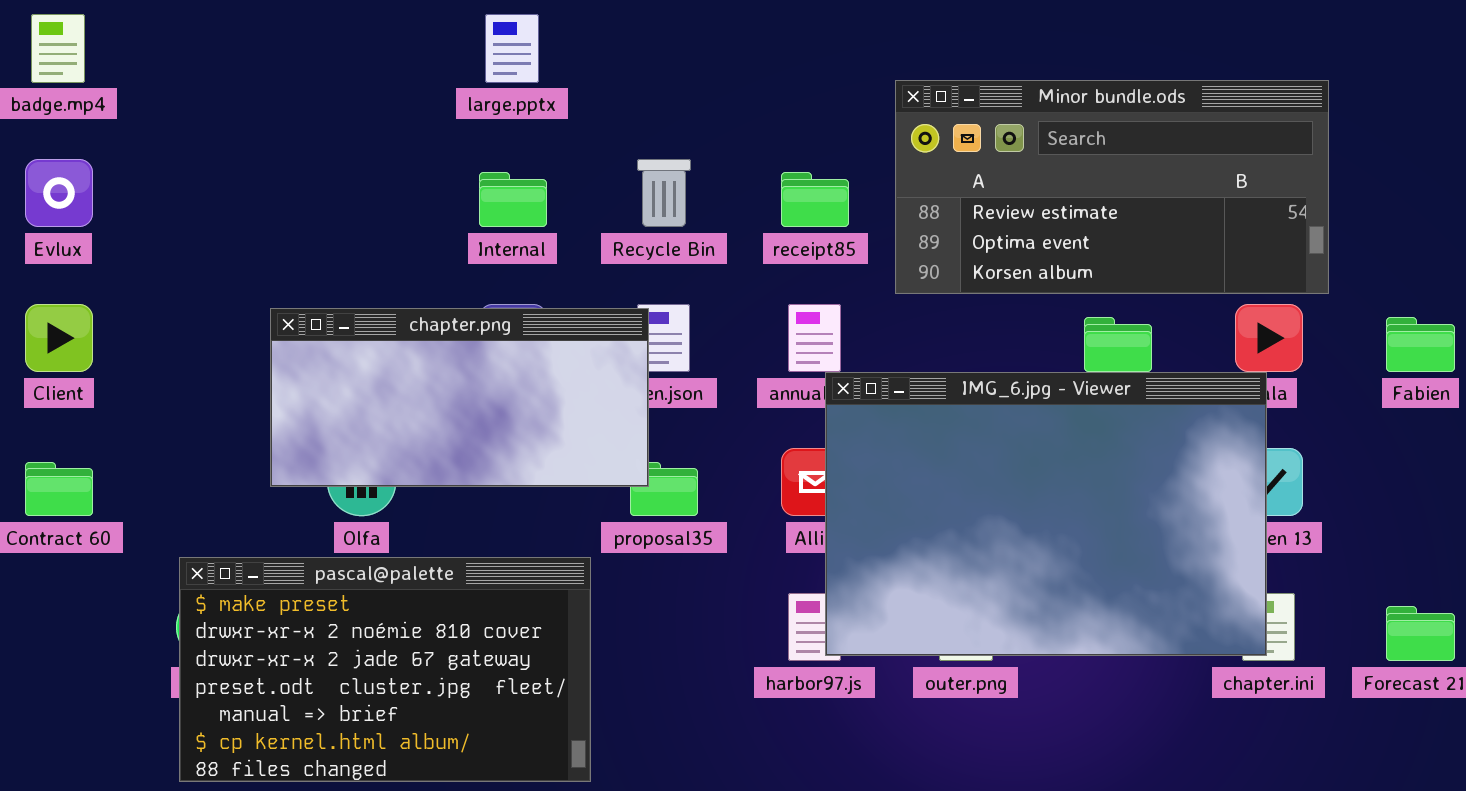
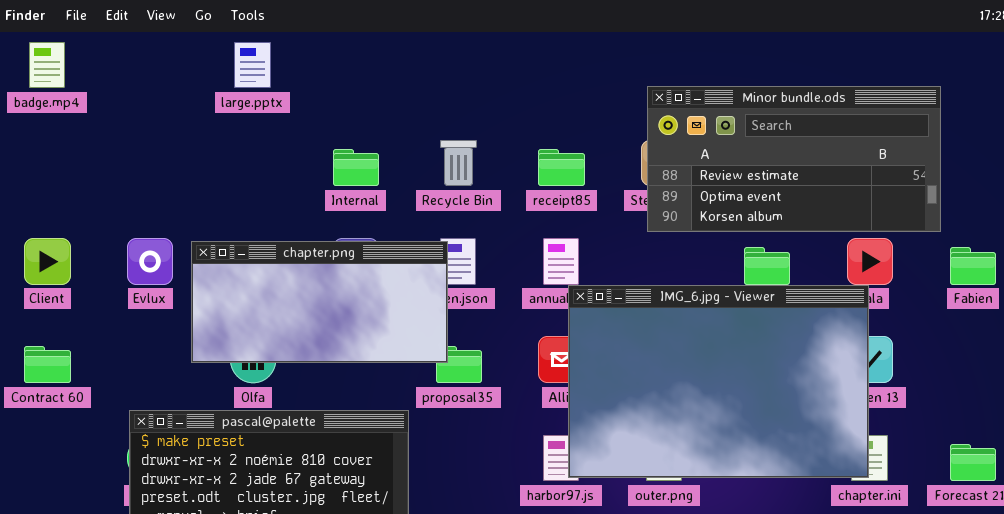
large.pptx: [485,14,539,83] -> [234,42,271,88], moved
Minor bundle.ods: [895,80,1329,294] -> [647,86,941,232], moved
Evlux: [25,159,93,227] -> [127,238,173,285], moved

